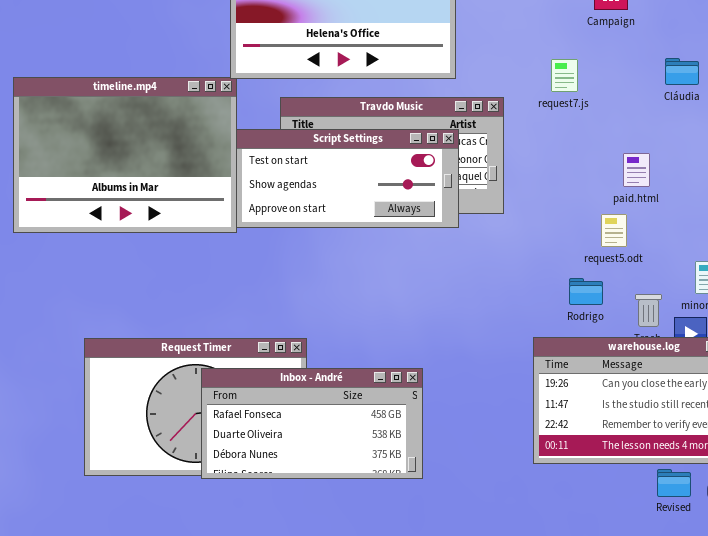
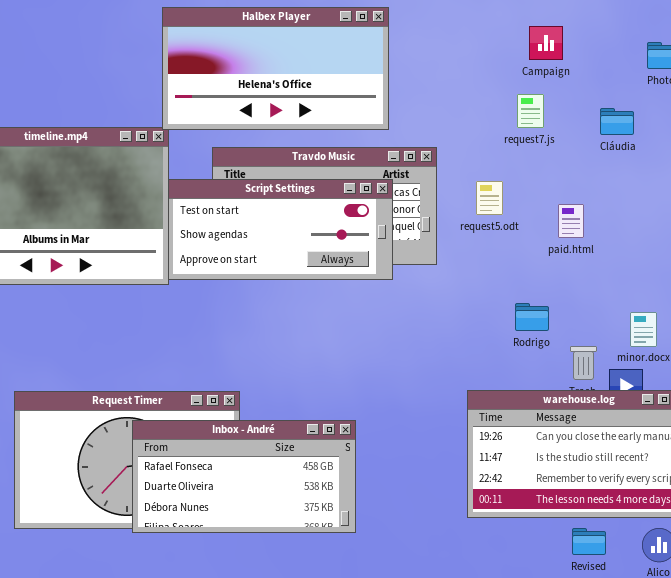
request7.js: [551,59,578,92] -> [517,94,544,128], moved
request5.odt: [601,214,627,247] -> [476,181,503,215], moved
Rodrigo: [569,278,603,305] -> [515,303,549,331], moved
Revised: [657,469,691,497] -> [572,528,606,555], moved

